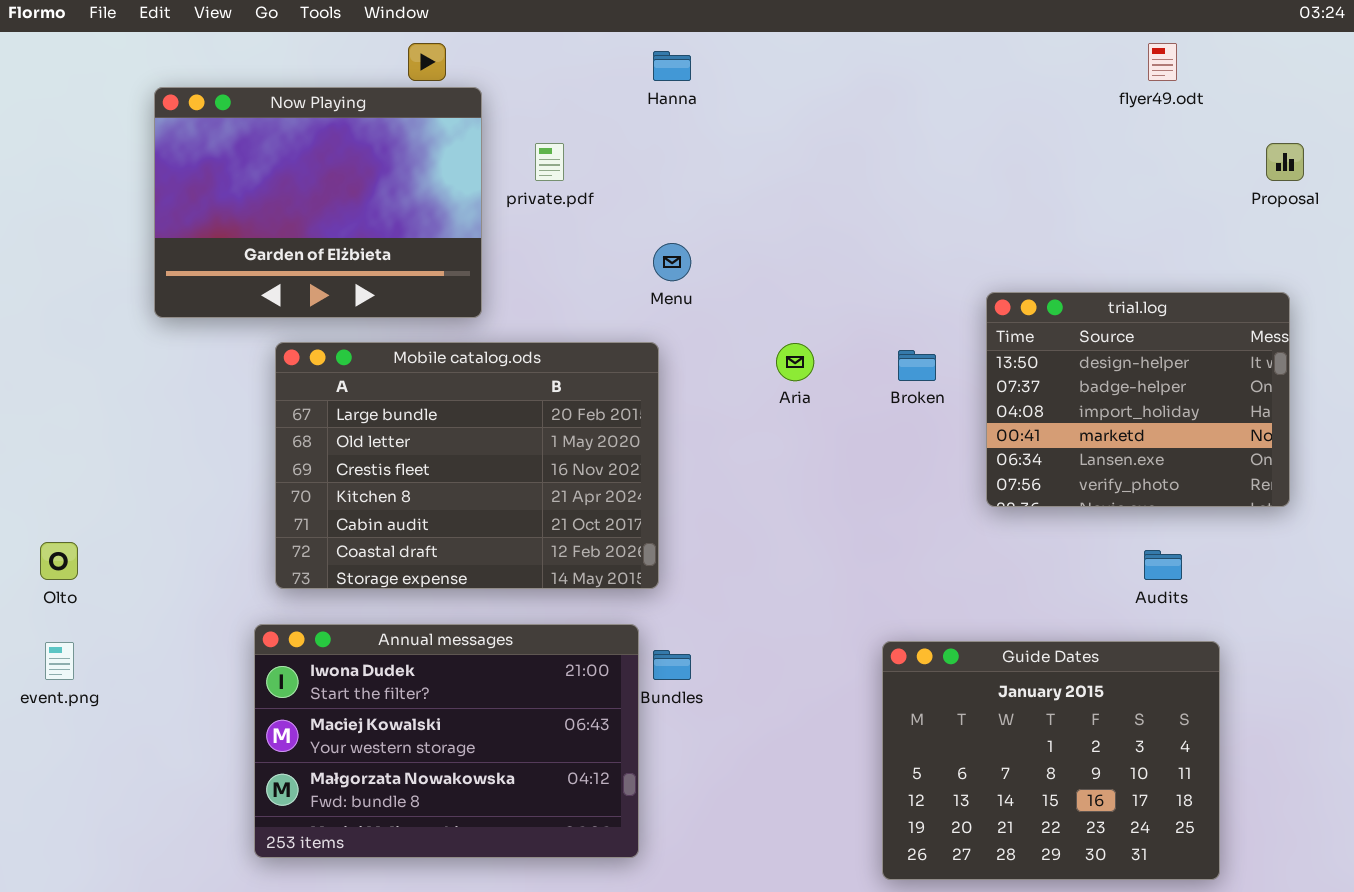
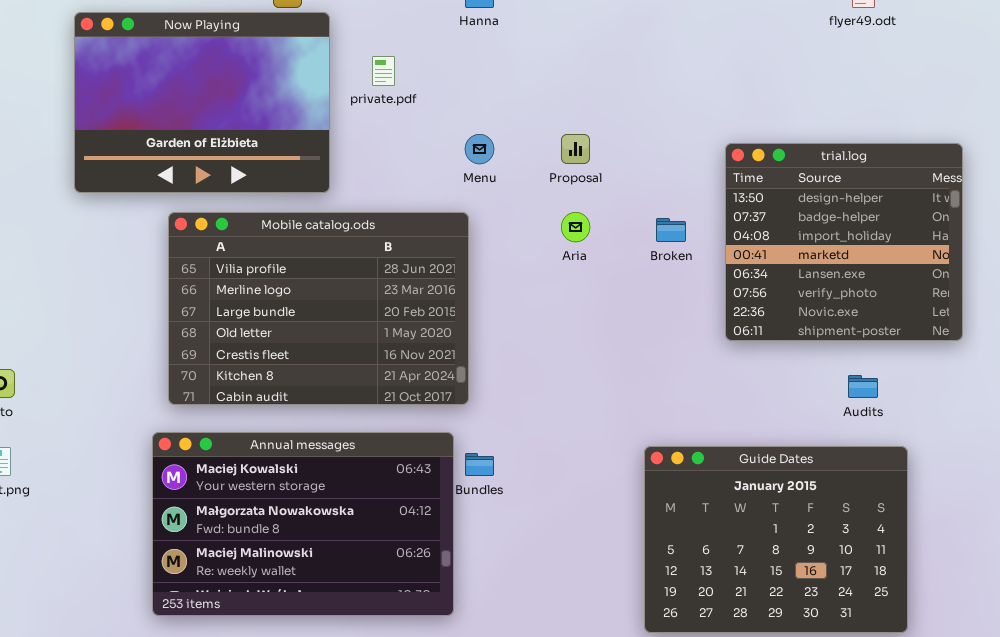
Proposal: [1266,143,1304,181] -> [561,134,590,164], moved
trial.log: [986,292,1290,507] -> [725,143,963,341], resized
Mobile catalog.ods: [275,342,659,589] -> [168,212,469,405], scrolled up 2 rows
Annual messages: [254,624,639,858] -> [152,432,454,616], scrolled down 1 row

